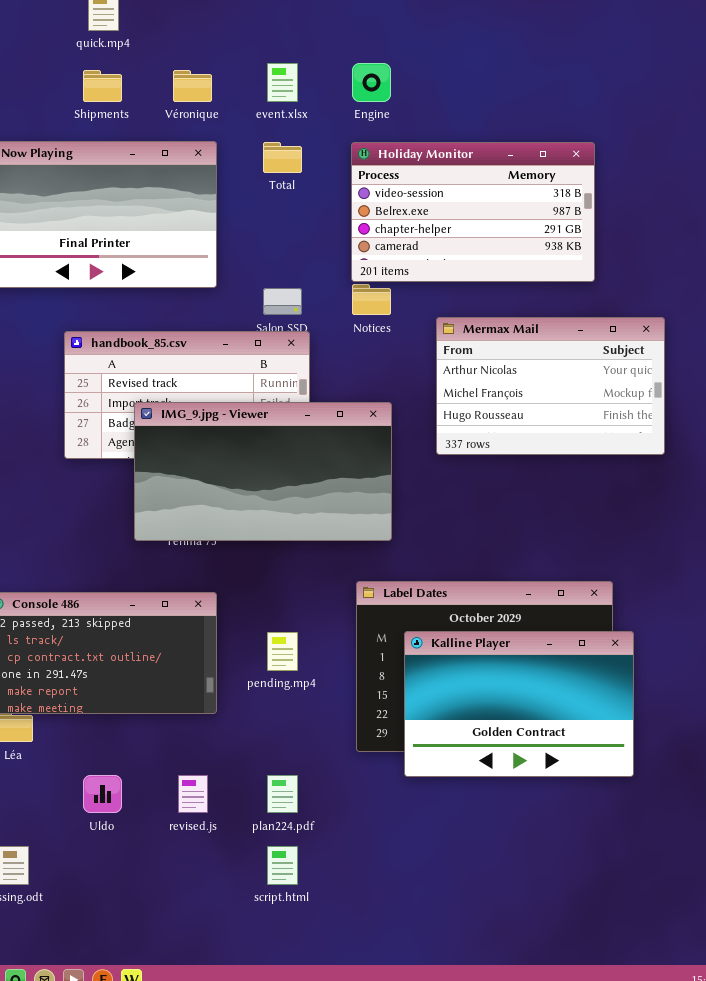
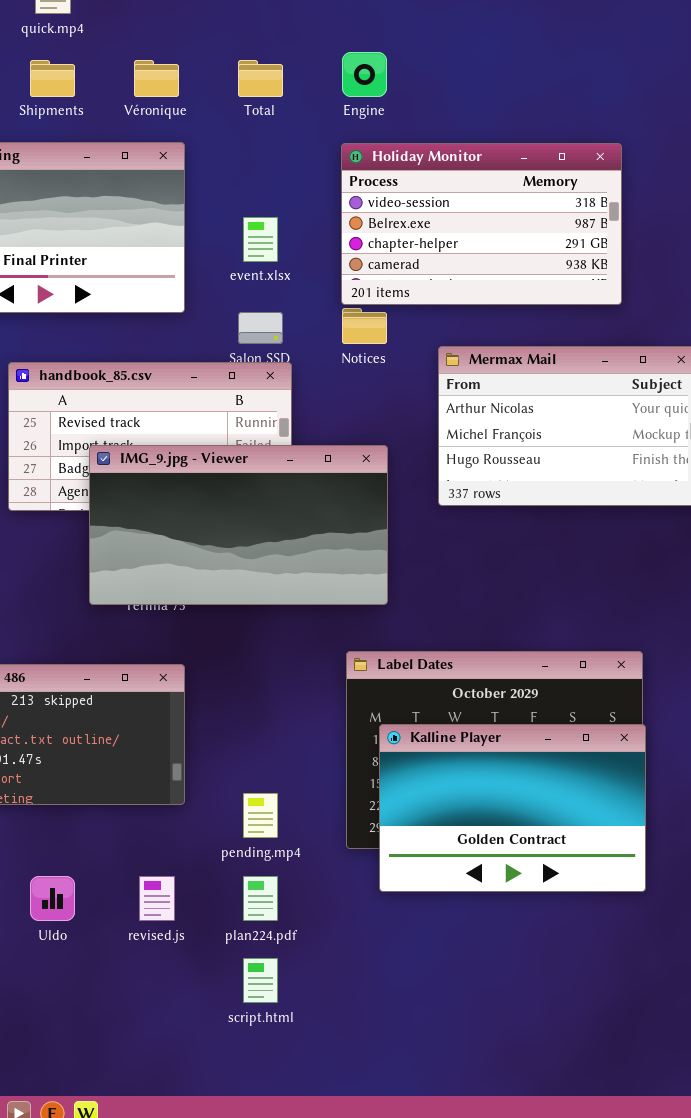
event.xlsx: [267,63,298,102] -> [243,217,278,262], moved
Total: [263,142,302,173] -> [238,60,283,97], moved
Kalline Player: [404,631,634,777] -> [379,724,646,892], moved
pending.mp4: [267,632,298,671] -> [243,793,278,838], moved

